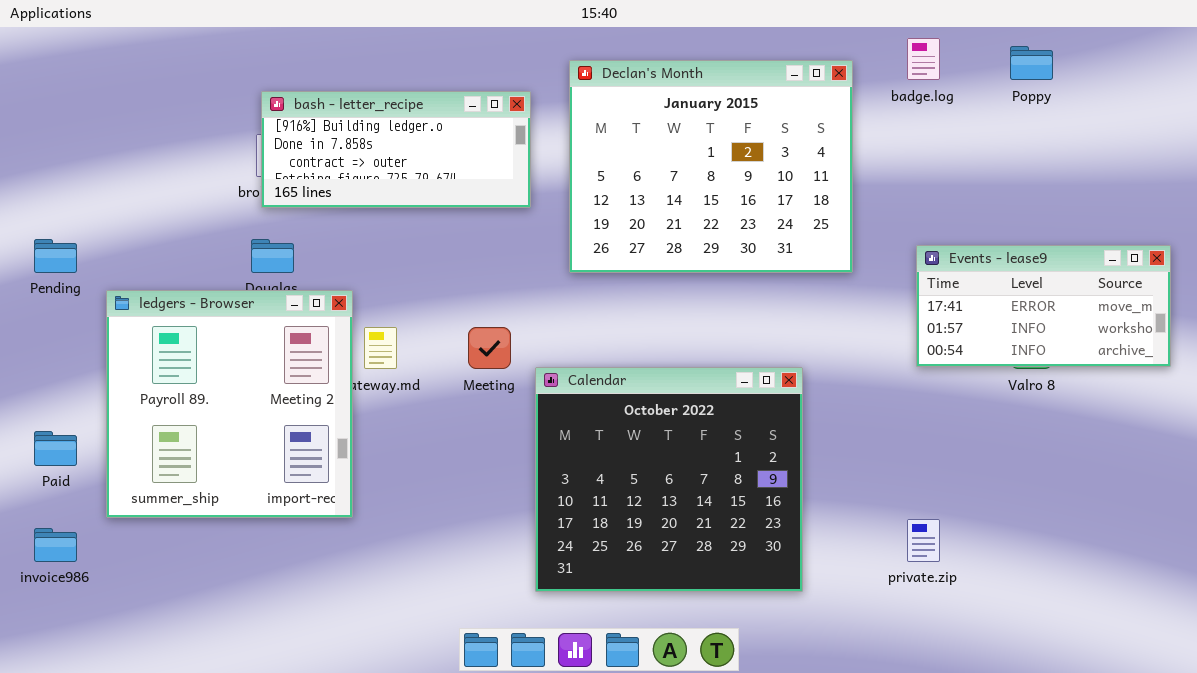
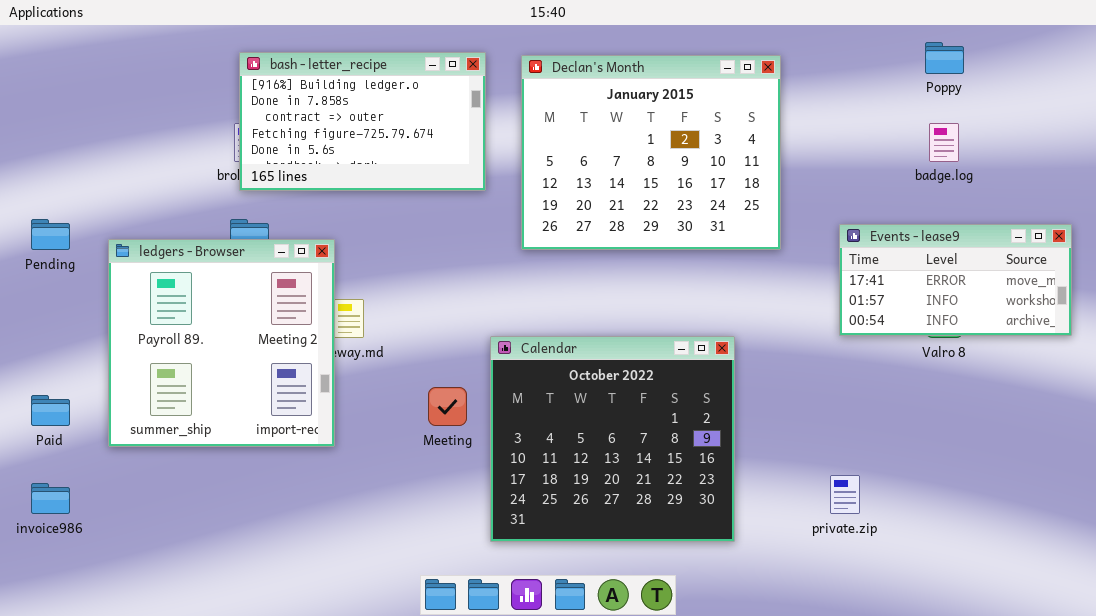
badge.log: [907,38,940,80] -> [929,123,959,162], moved
bash - letter_recipe: [261,91,531,208] -> [239,52,486,191], resized
ledgers - Browser: [106,290,353,518] -> [108,239,335,447], moved
Meeting: [468,327,511,369] -> [428,387,467,426], moved

